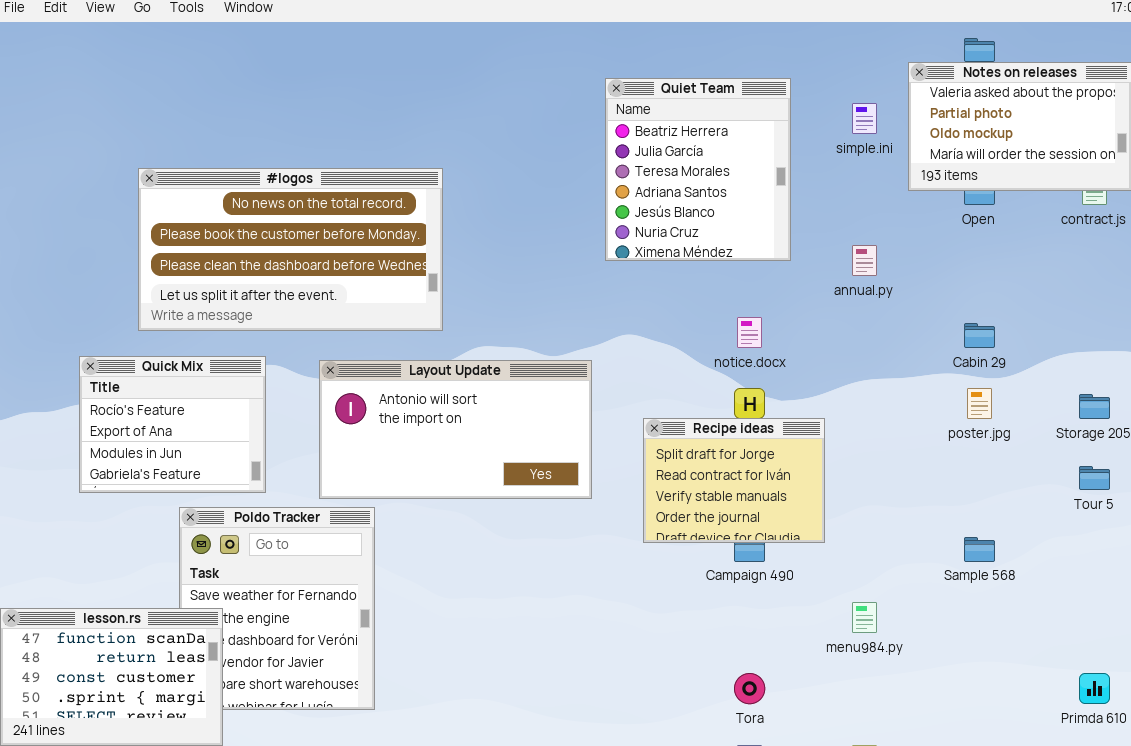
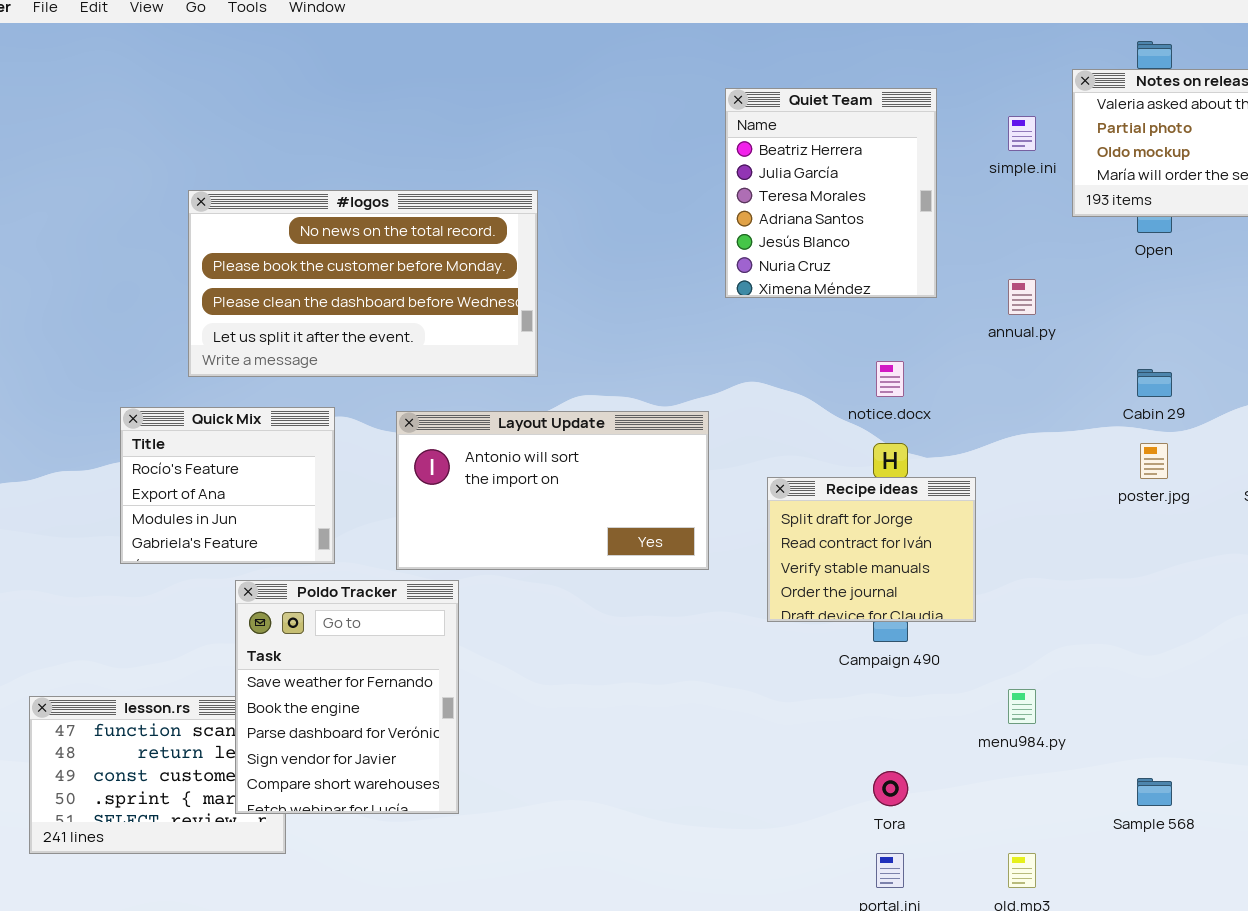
Poldo Tracker: [179,507,375,710] -> [235,580,459,814], raised
Sample 568: [964,537,995,562] -> [1137,778,1172,806], moved

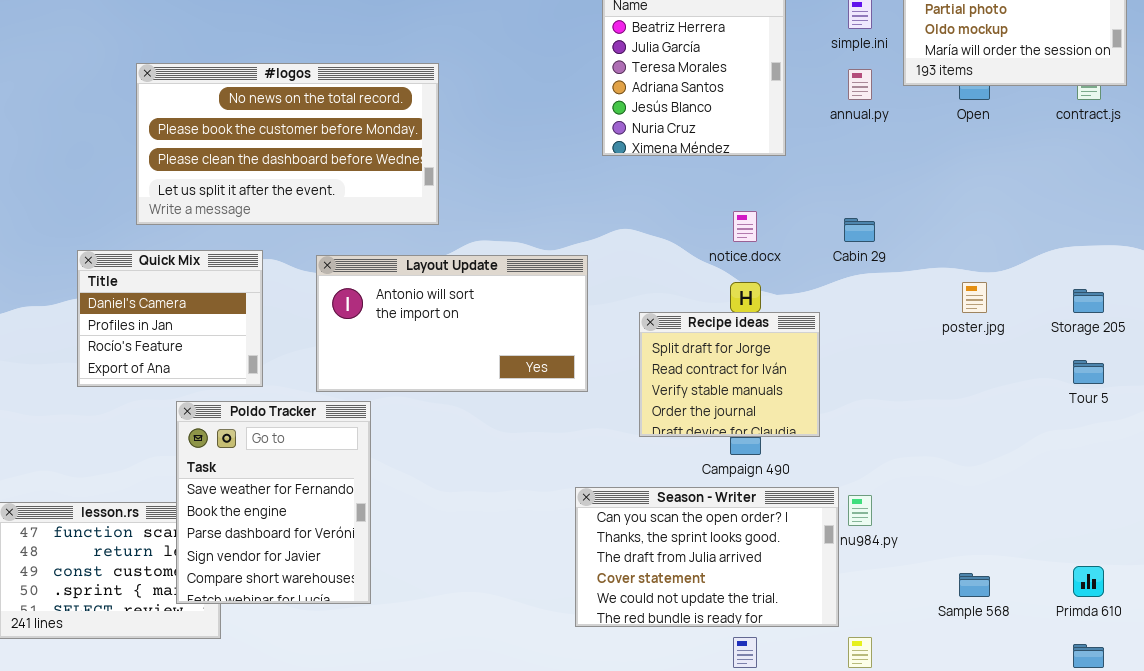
annual.py: [1008,279,1036,315] -> [848,69,872,100], moved
Cabin 29: [1137,369,1172,397] -> [844,218,875,242], moved
Quick Mix: [120,407,335,564] -> [77,250,263,387], scrolled up 2 rows
Season - Writer: none -> [575,487,839,627], opened

